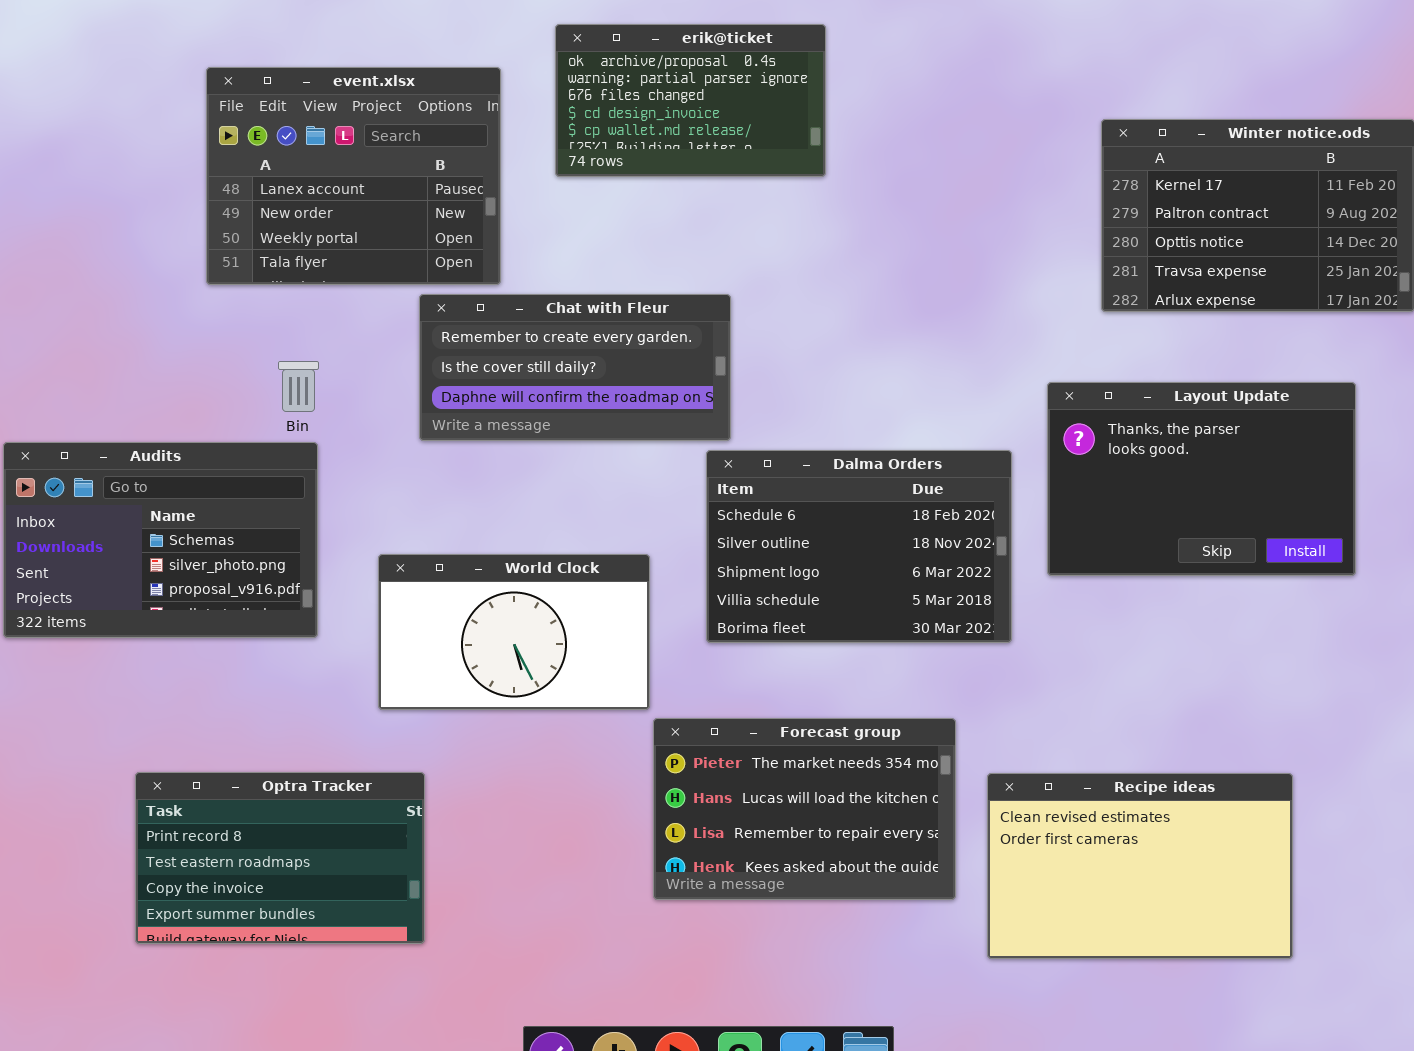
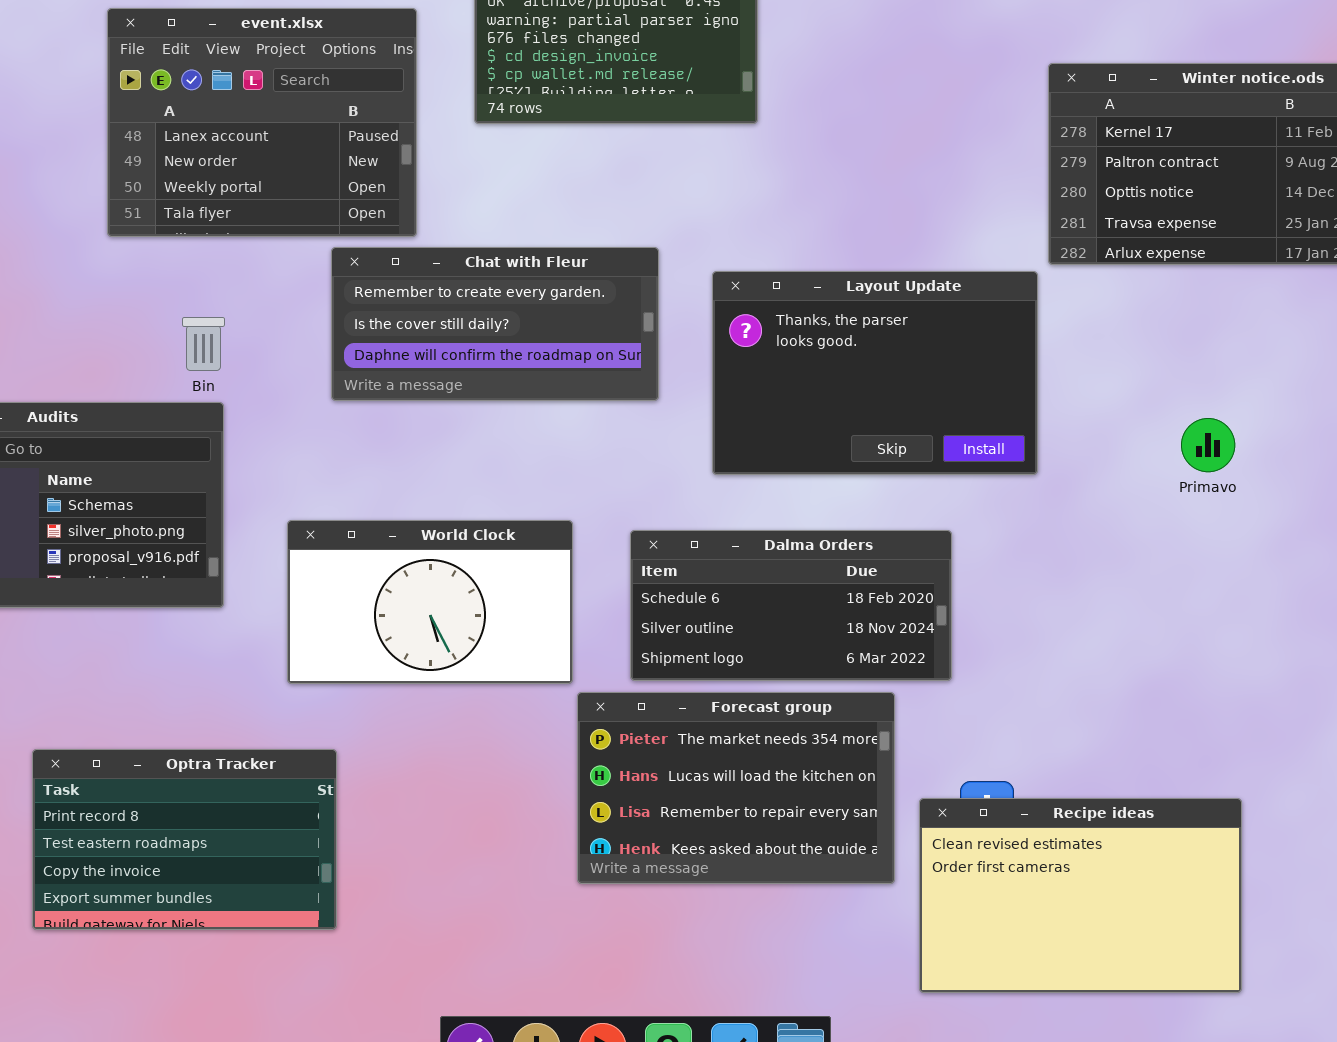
Layout Update: [1047,382,1356,576] -> [712,271,1038,475], moved
Dalma Orders: [706,450,1012,643] -> [630,530,952,681], moved, resized
Recipe ideas: [987,773,1293,959] -> [919,798,1242,993], moved

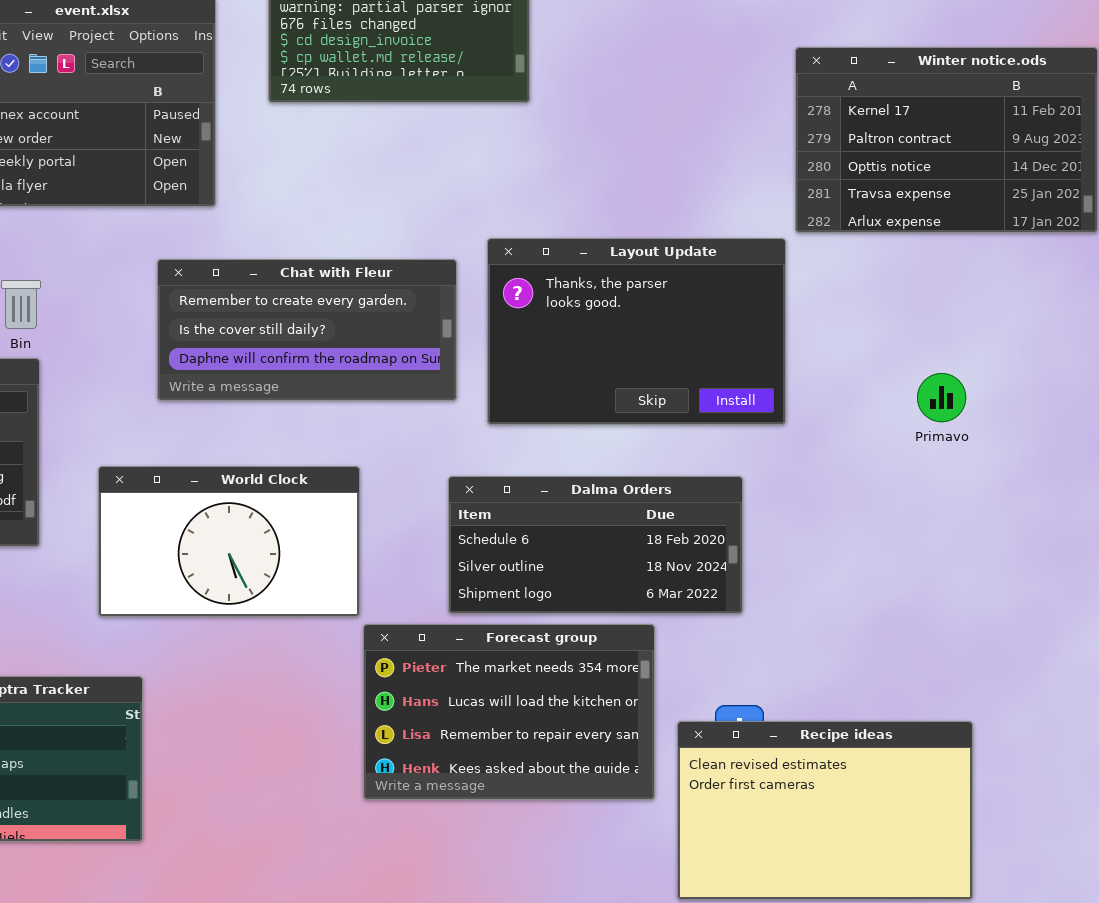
Chat with Fleur: [331,247,659,401] -> [157,259,457,401], moved
Dalma Orders: [630,530,952,681] -> [448,476,743,614], moved

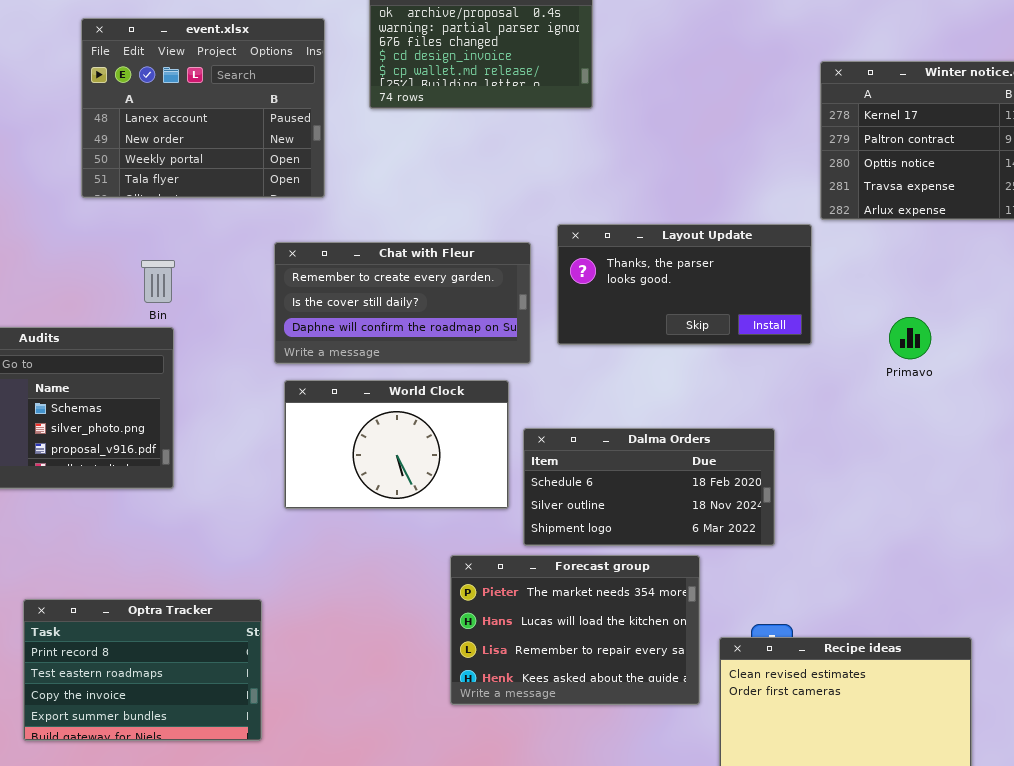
Layout Update: [487,238,786,425] -> [557,224,812,345], resized
Primavo: [917,373,966,422] -> [889,317,931,359], moved
World Clock: [98,466,360,617] -> [284,380,509,509], moved

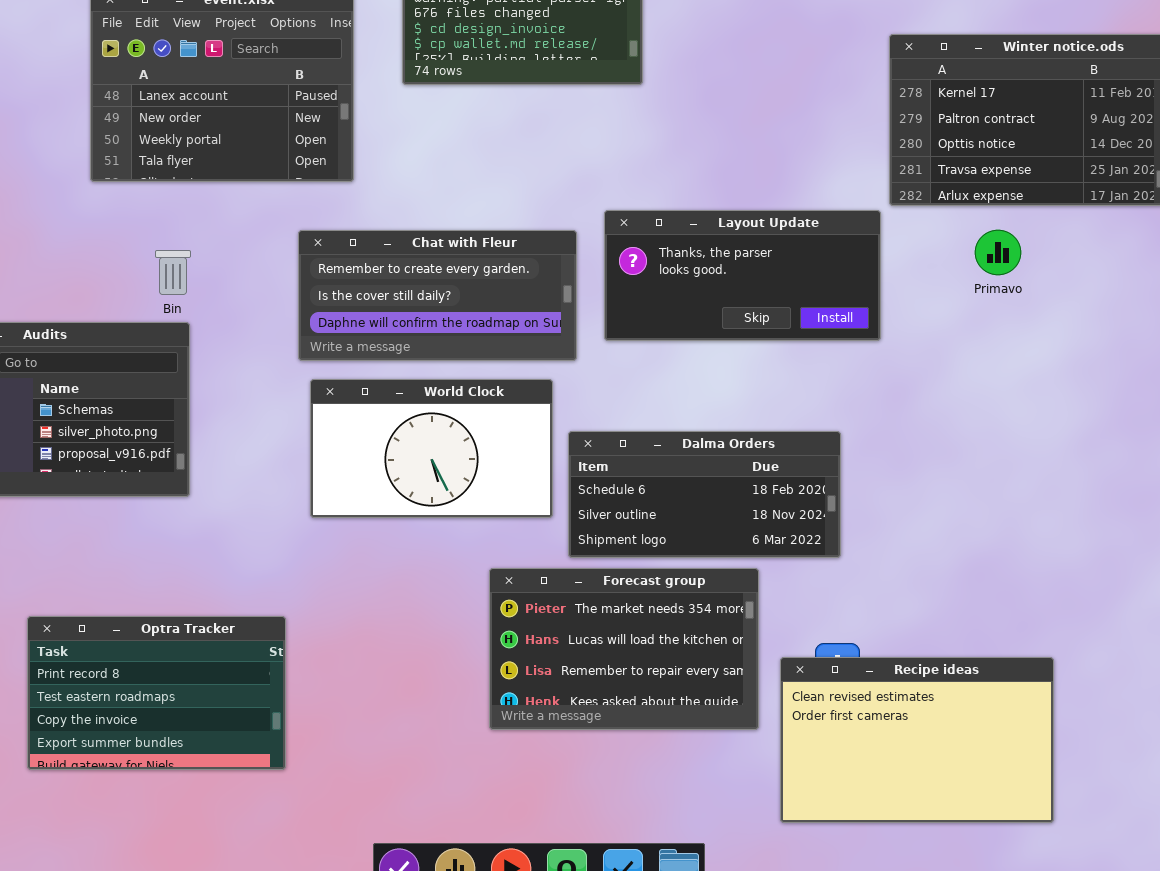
Primavo: [889,317,931,359] -> [975,230,1021,275], moved

